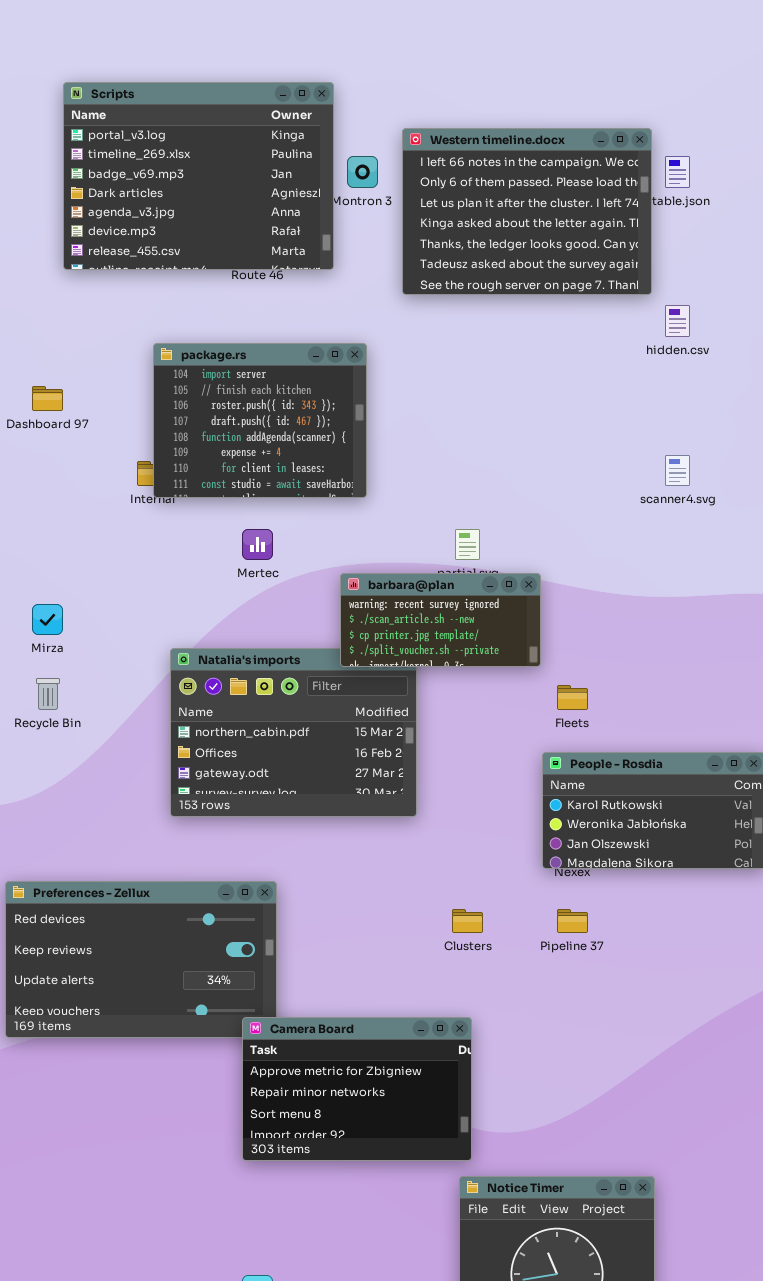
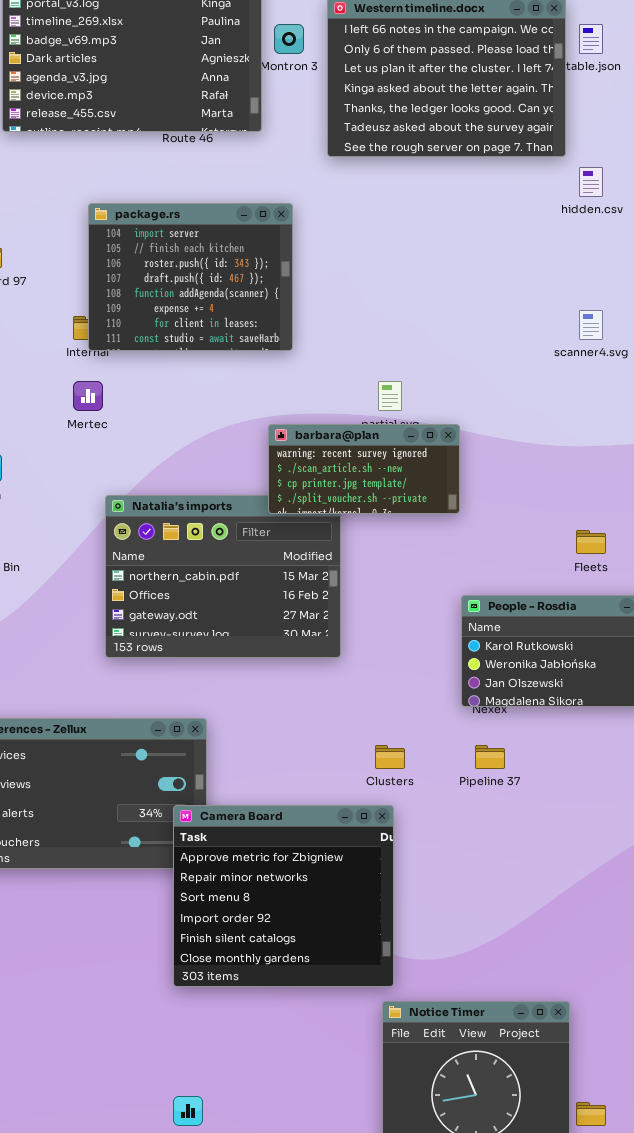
Mertec: [242,529,273,560] -> [73,381,103,411], moved
Fleets: [557,685,588,710] -> [576,530,606,554], moved
Camera Board: [242,1017,472,1161] -> [173,805,394,987], resized

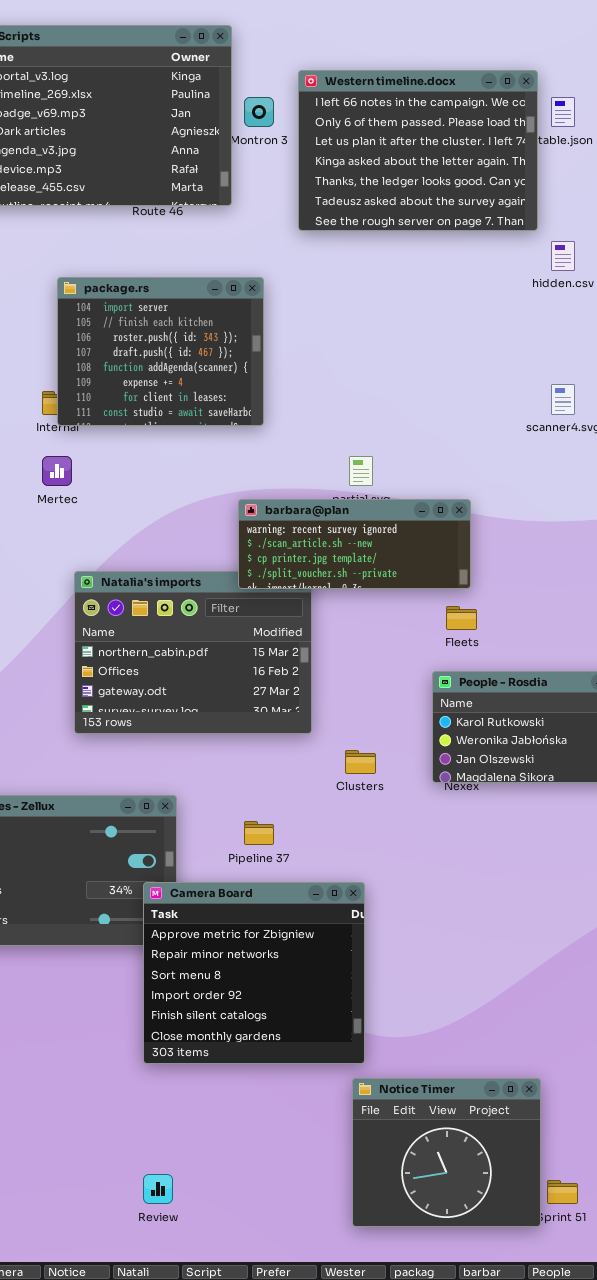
barbara@plan: [268,424,460,514] -> [238,499,471,589], resized
Fleets: [576,530,606,554] -> [446,606,477,630], moved
Clusters: [375,745,405,769] -> [345,750,376,774], moved
Pipeline 37: [475,745,505,769] -> [244,821,274,845], moved

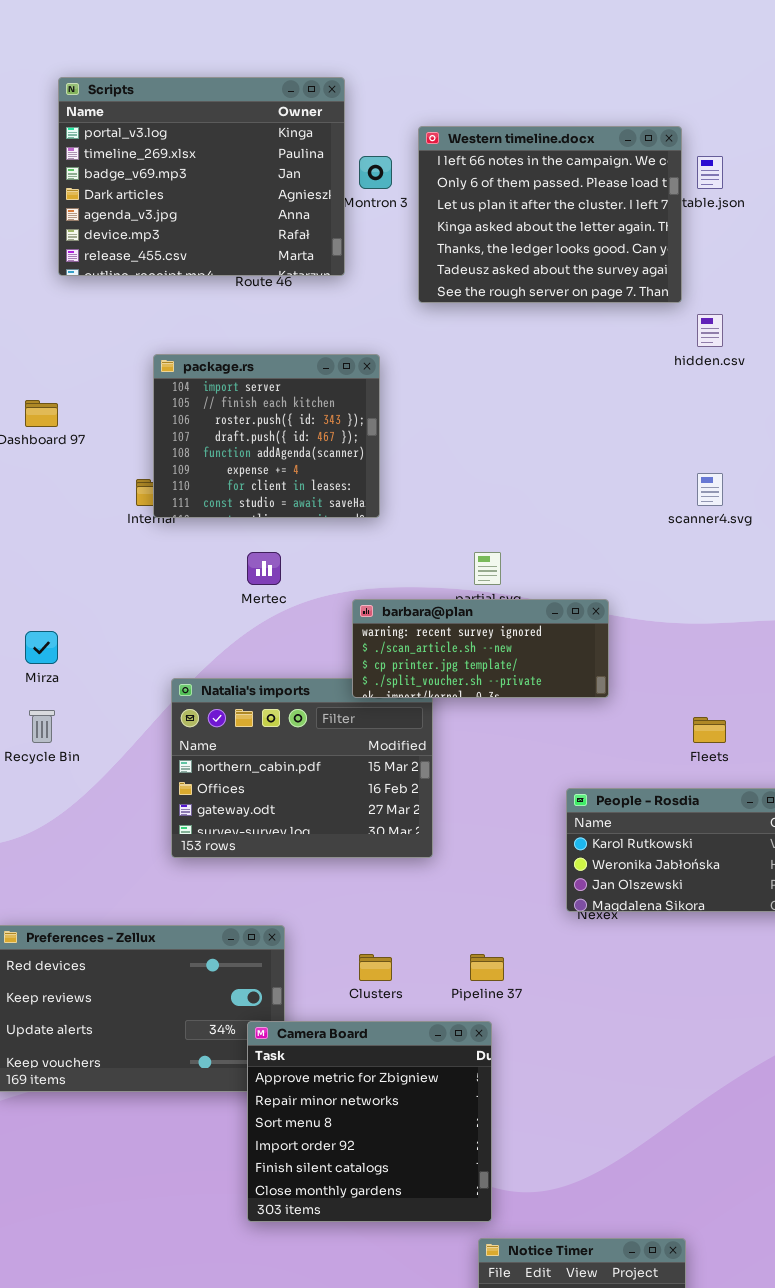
Mertec: [42,456,72,486] -> [247,552,281,585], moved
Fleets: [446,606,477,630] -> [693,717,726,743], moved
Clusters: [345,750,376,774] -> [359,954,392,981], moved
Pipeline 37: [244,821,274,845] -> [470,954,504,981], moved

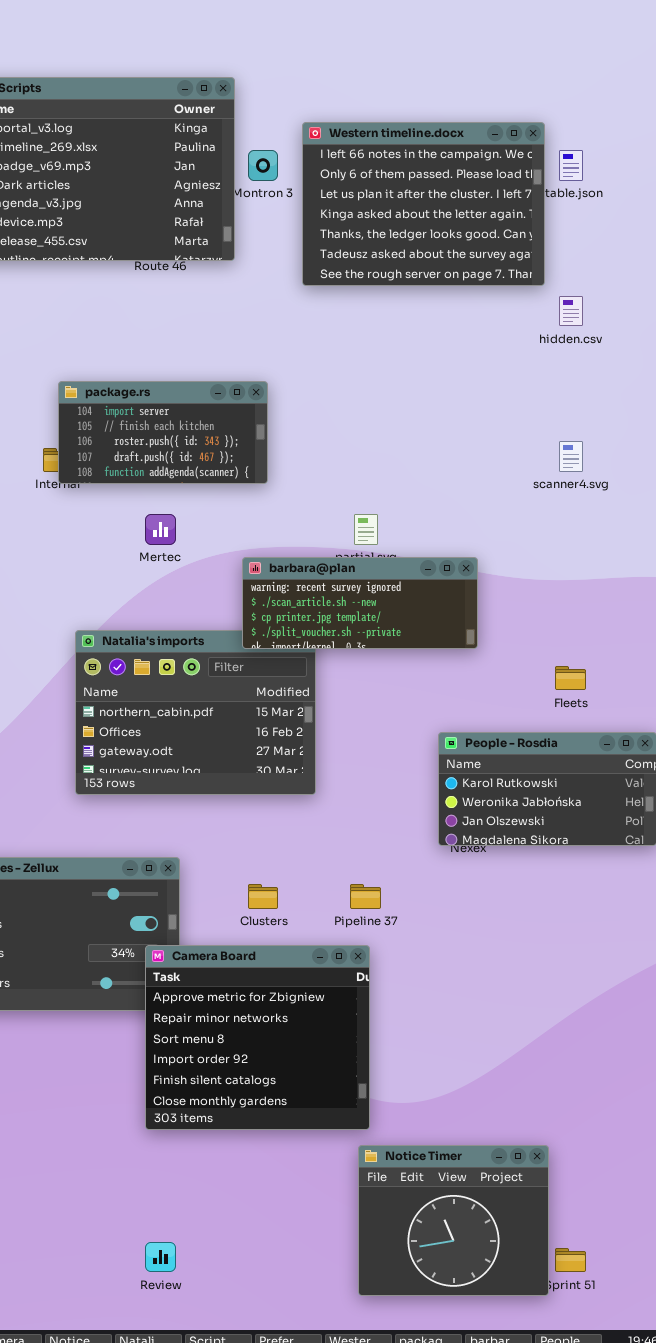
package.rs: [153,354,380,518] -> [58,381,268,484], resized

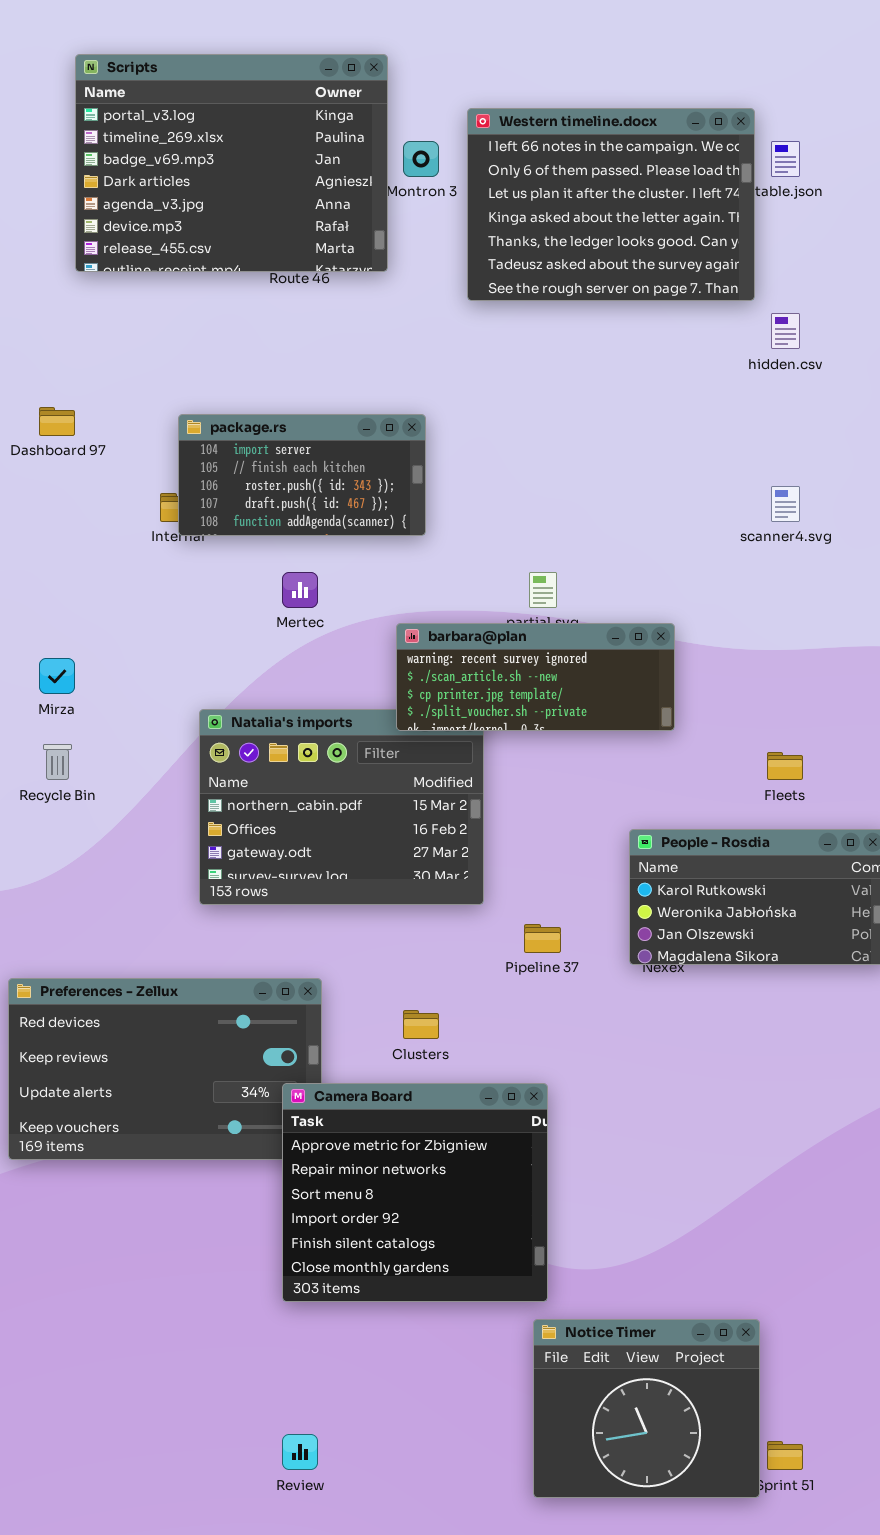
Pipeline 37: [350,884,381,909] -> [524,924,561,953], moved

